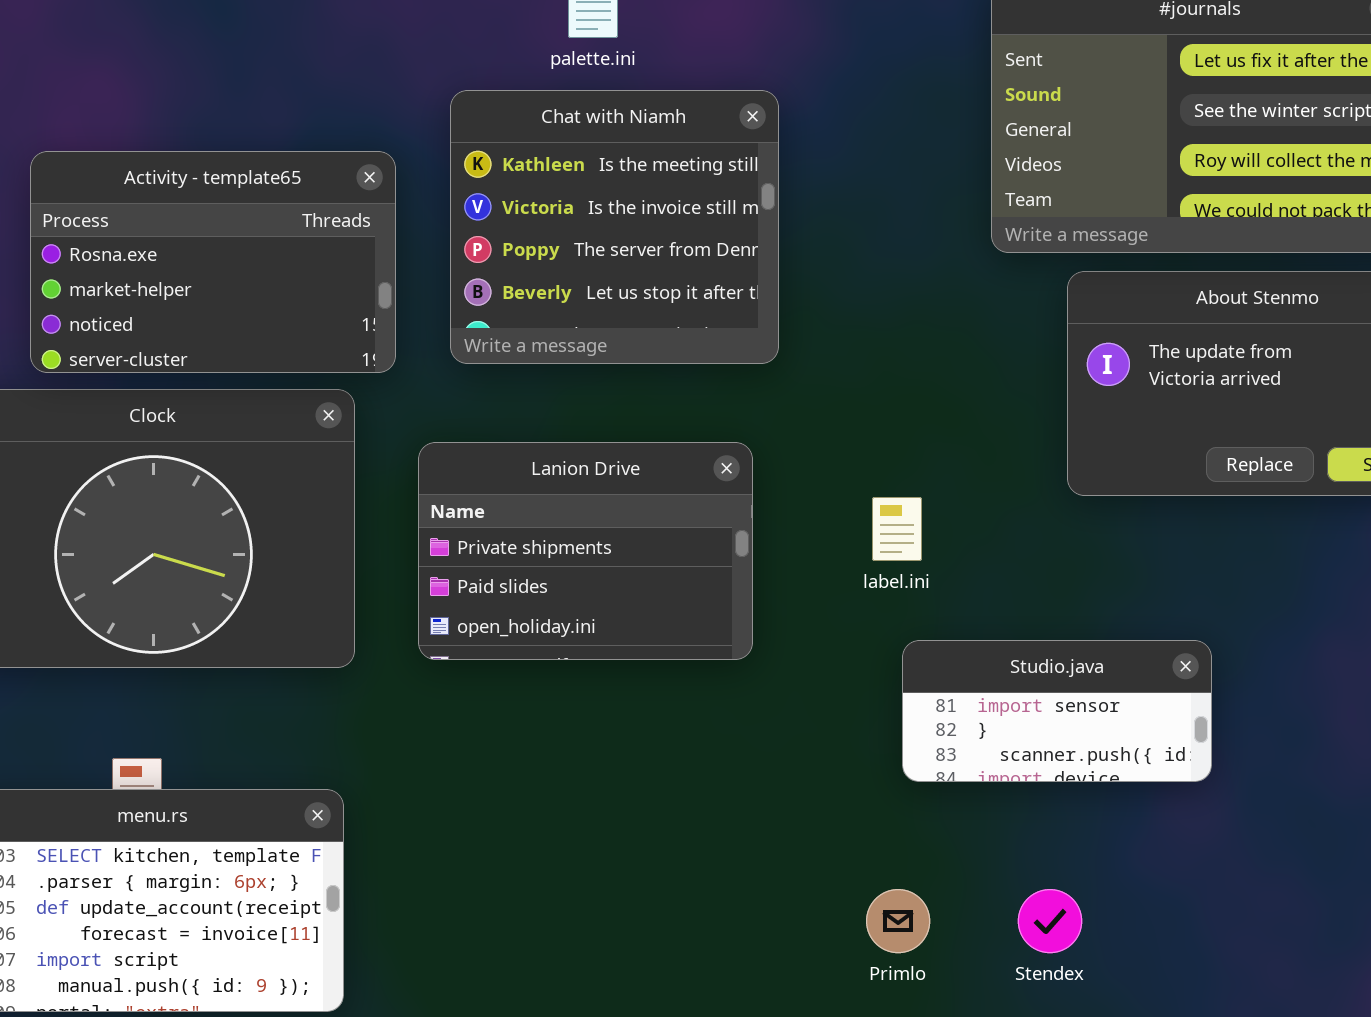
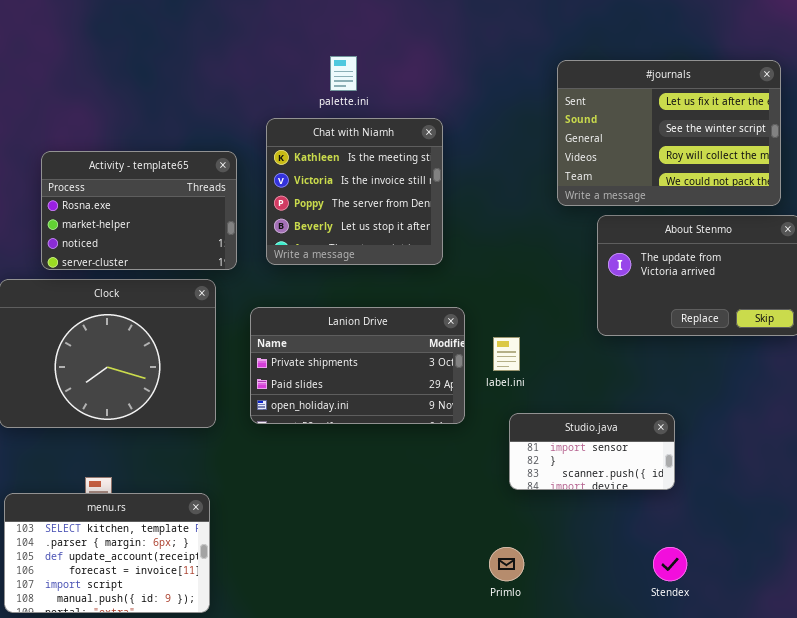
Lanion Drive: [418,442,753,660] -> [250,307,465,424], resized
Stendex: [1018,889,1082,953] -> [653,547,687,581], moved

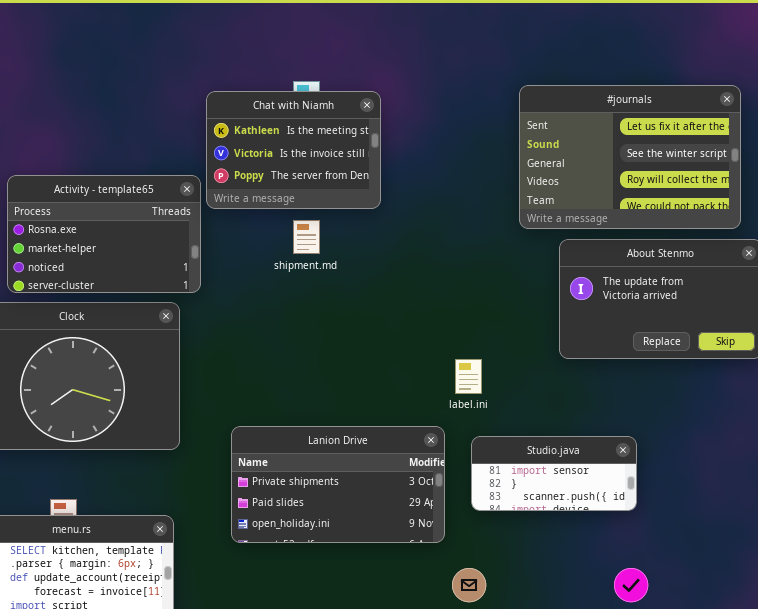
Chat with Niamh: [266,118,443,265] -> [206,91,381,209], moved, resized
Lanion Drive: [250,307,465,424] -> [231,426,445,543], moved

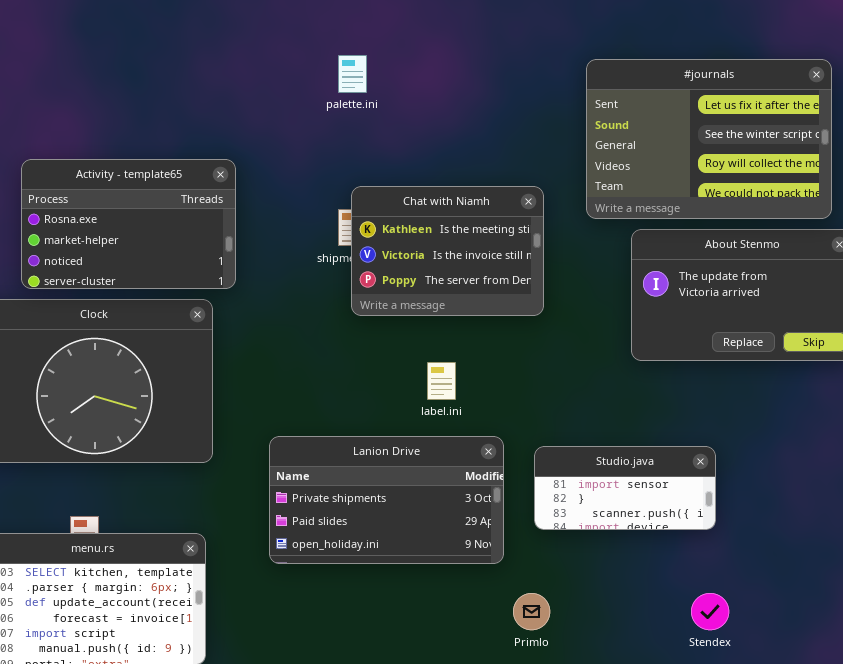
Chat with Niamh: [206,91,381,209] -> [351,186,544,316], moved
label.ini: [455,359,482,394] -> [427,362,456,400], moved

